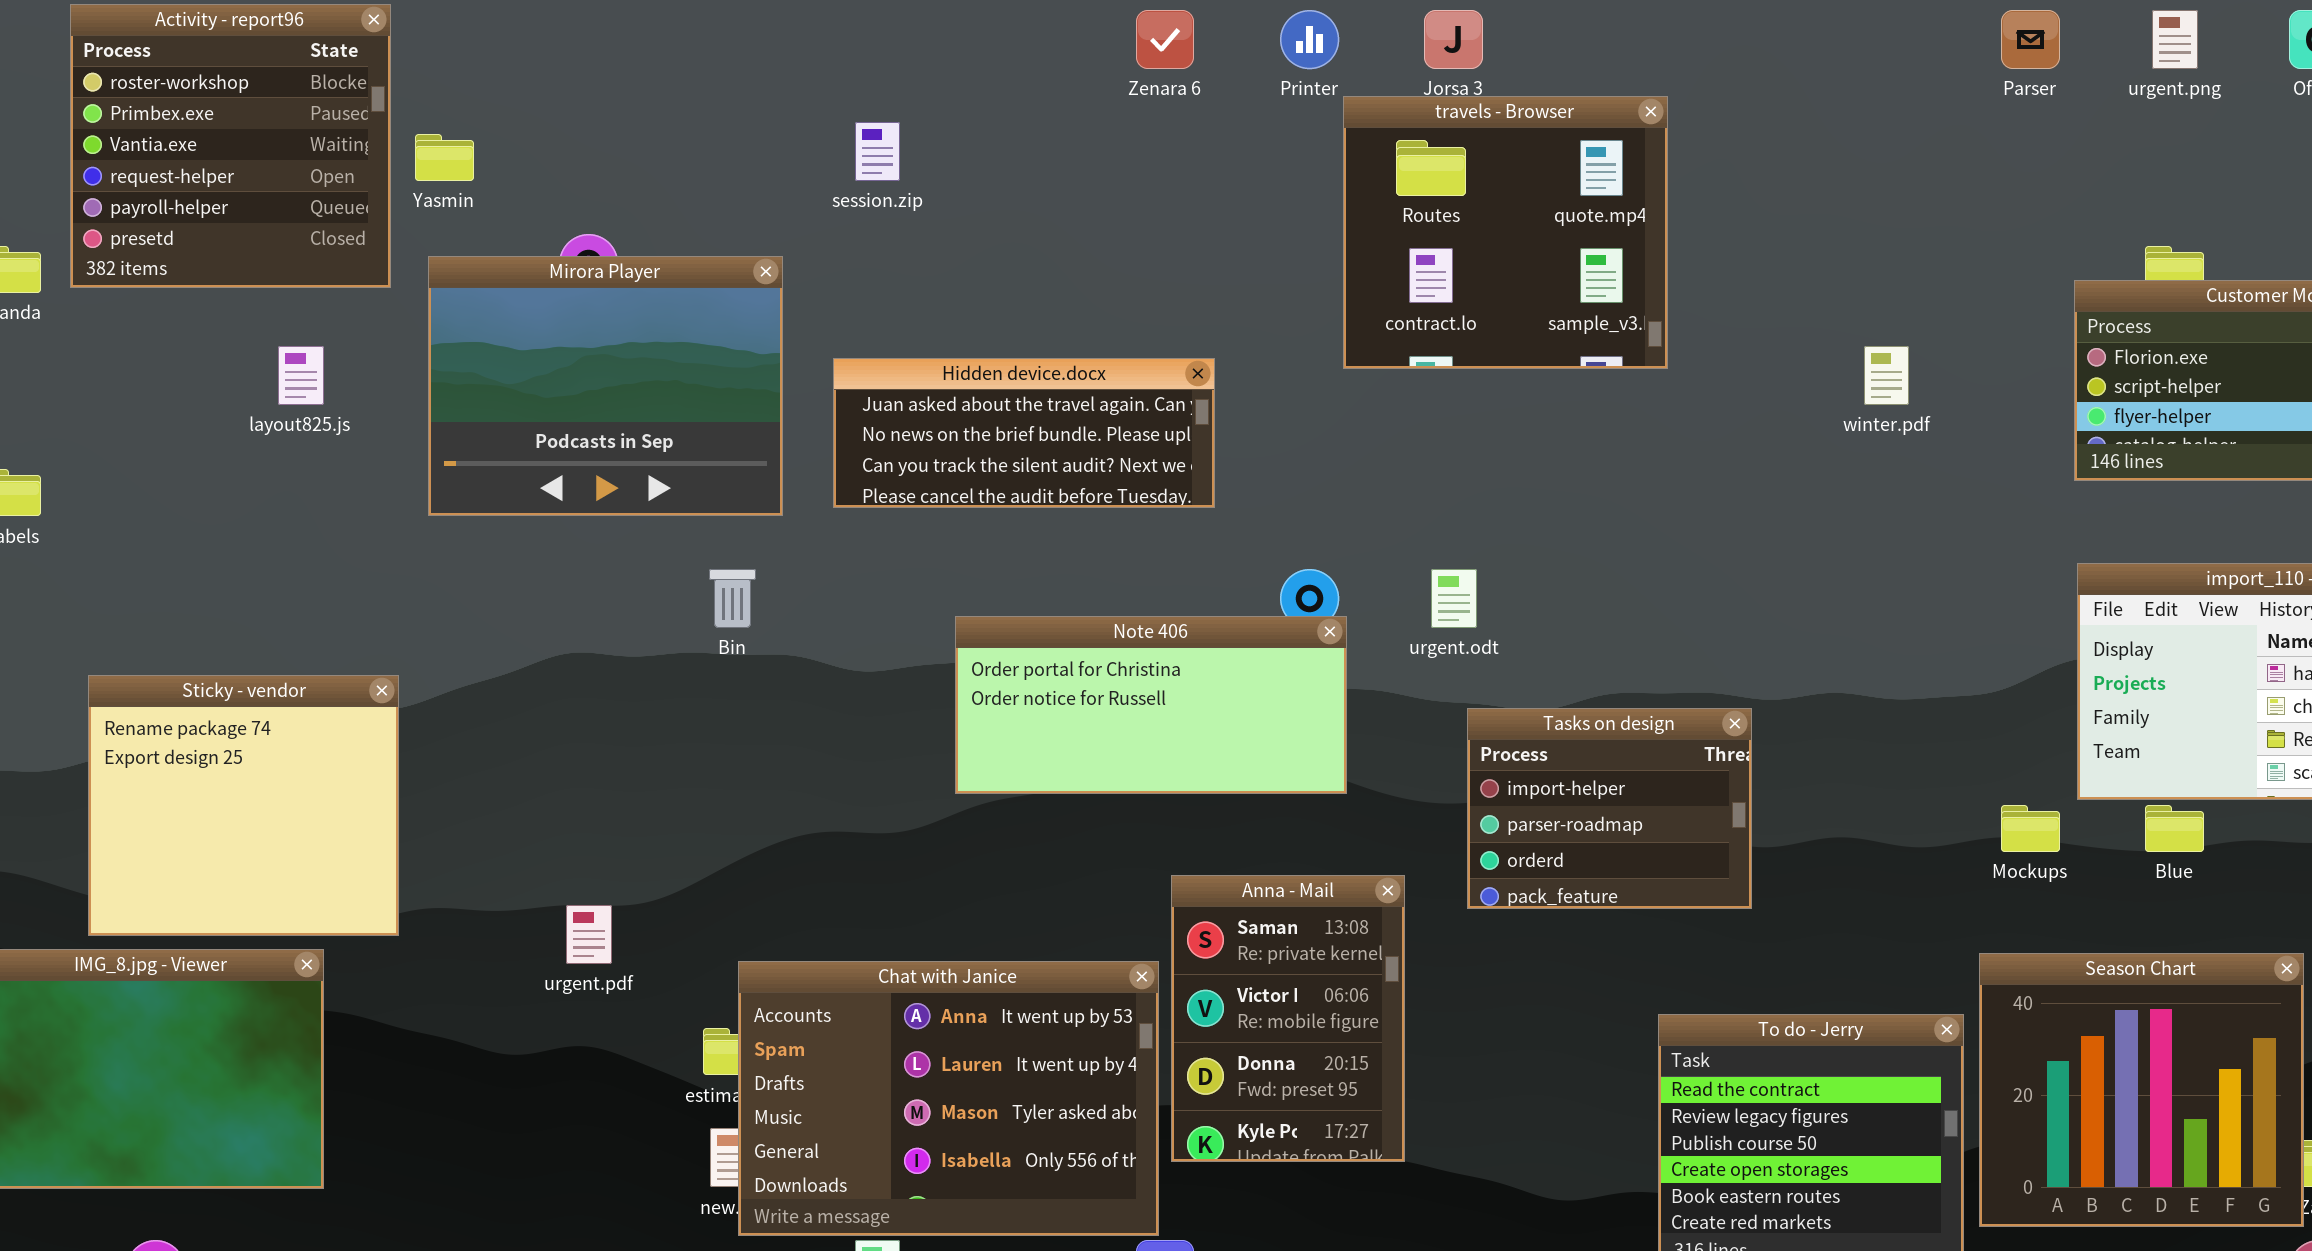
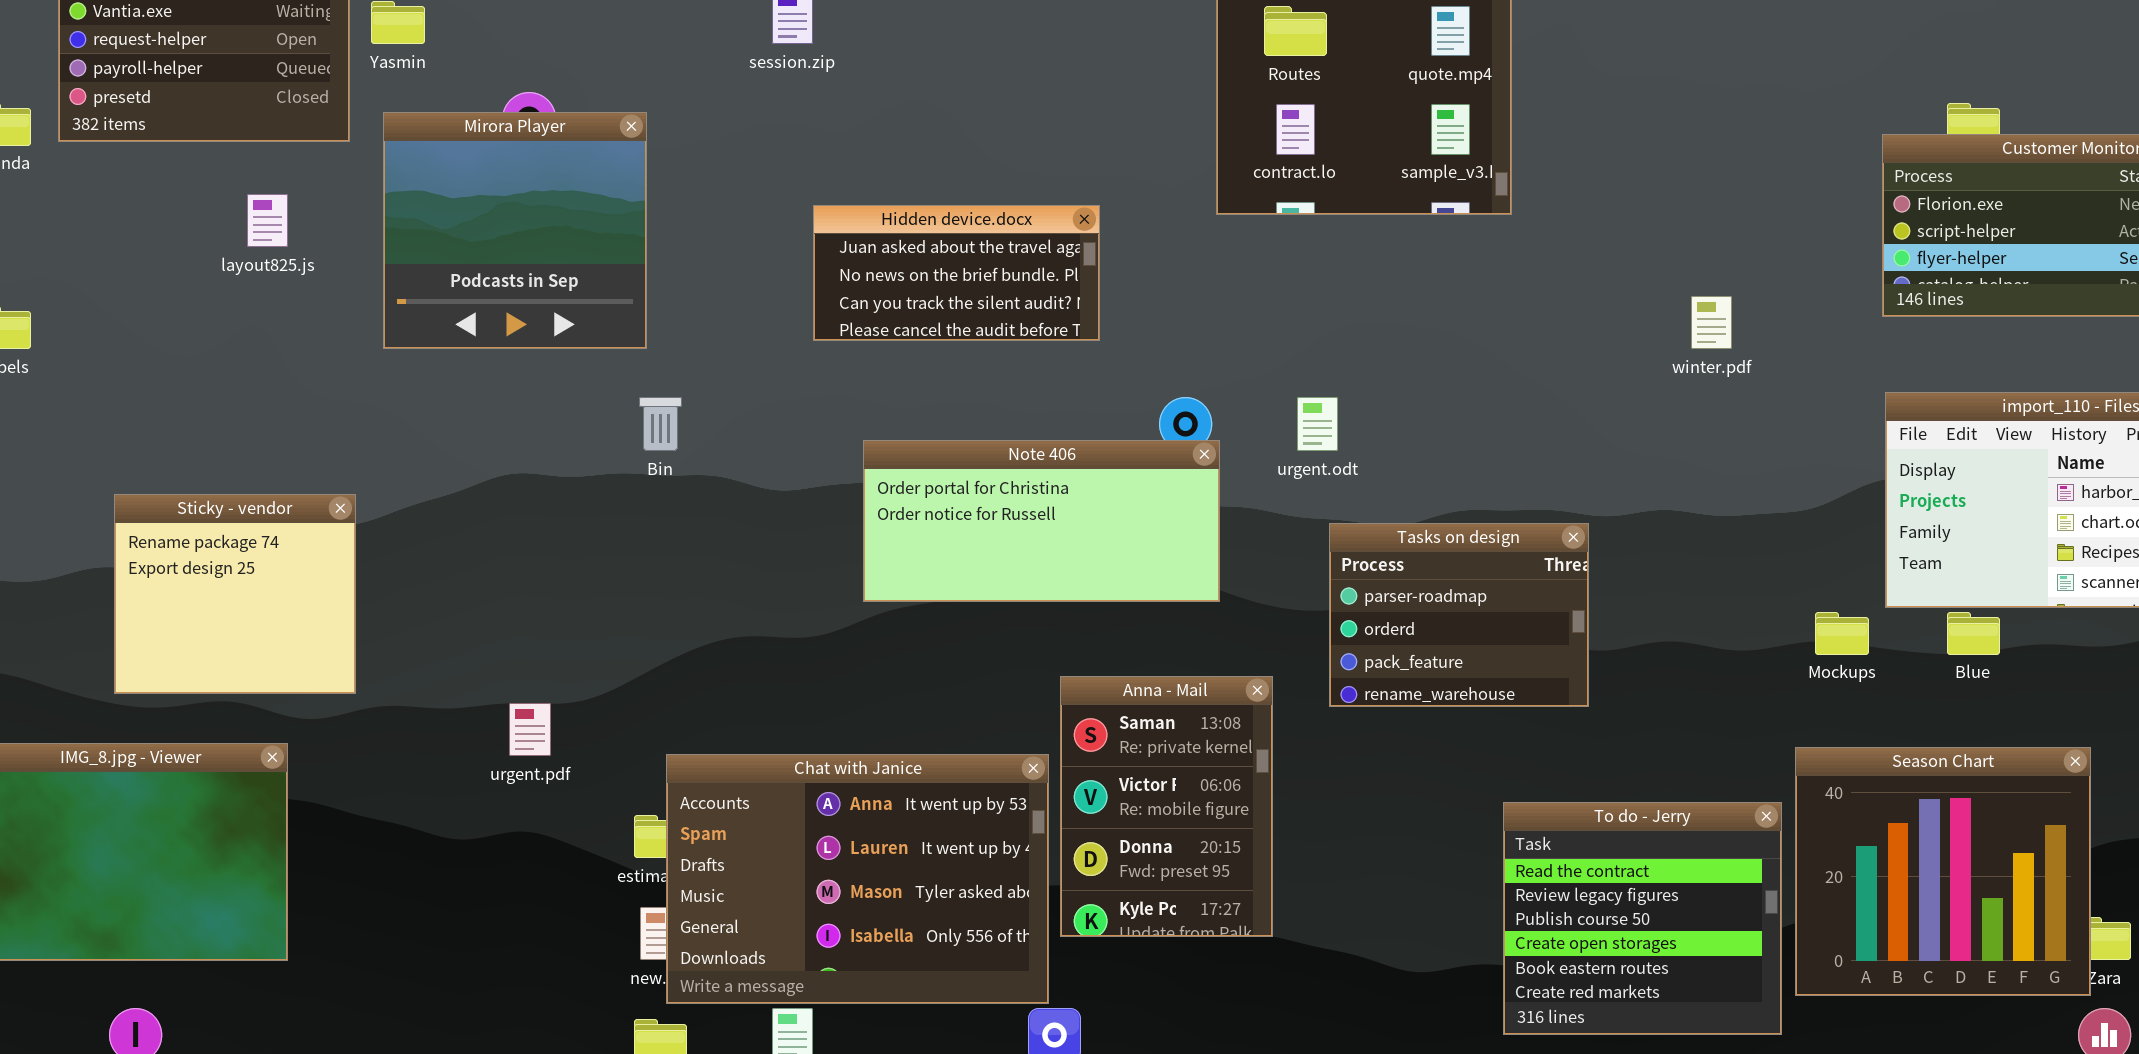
Mirora Player: [428,256,783,516] -> [383,112,647,349], resized
winter.pdf: [1864,346,1909,405] -> [1691,296,1732,349], moved
Hidden device.docx: [833,358,1215,508] -> [813,205,1100,341], resized
Sticky - vendor: [88,675,399,936] -> [114,494,356,694], resized
Tasks on design: [1467,708,1752,909] -> [1329,523,1589,707], scrolled down 1 row

